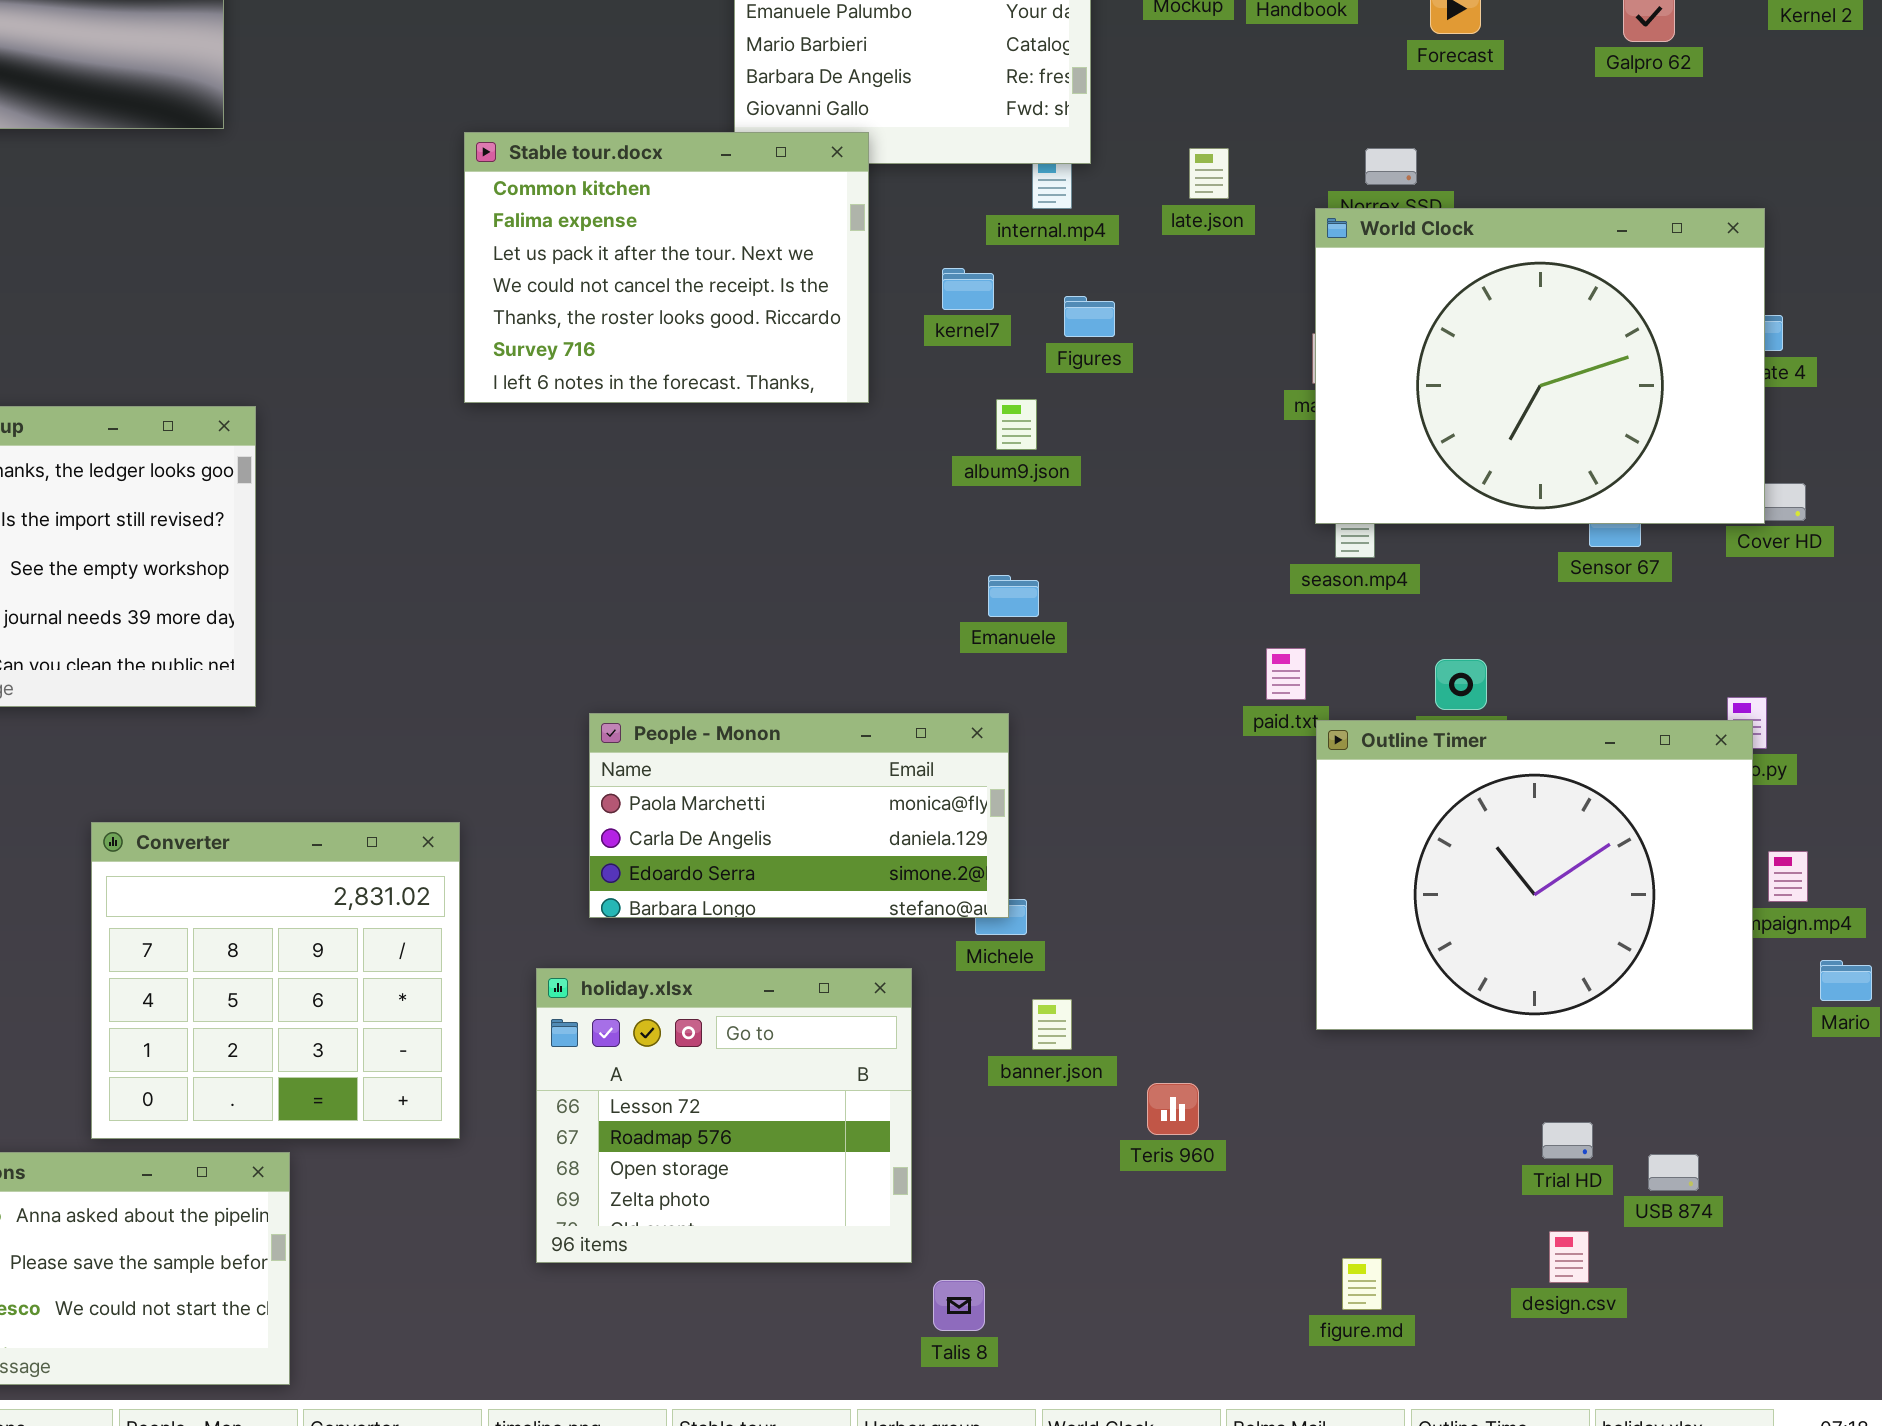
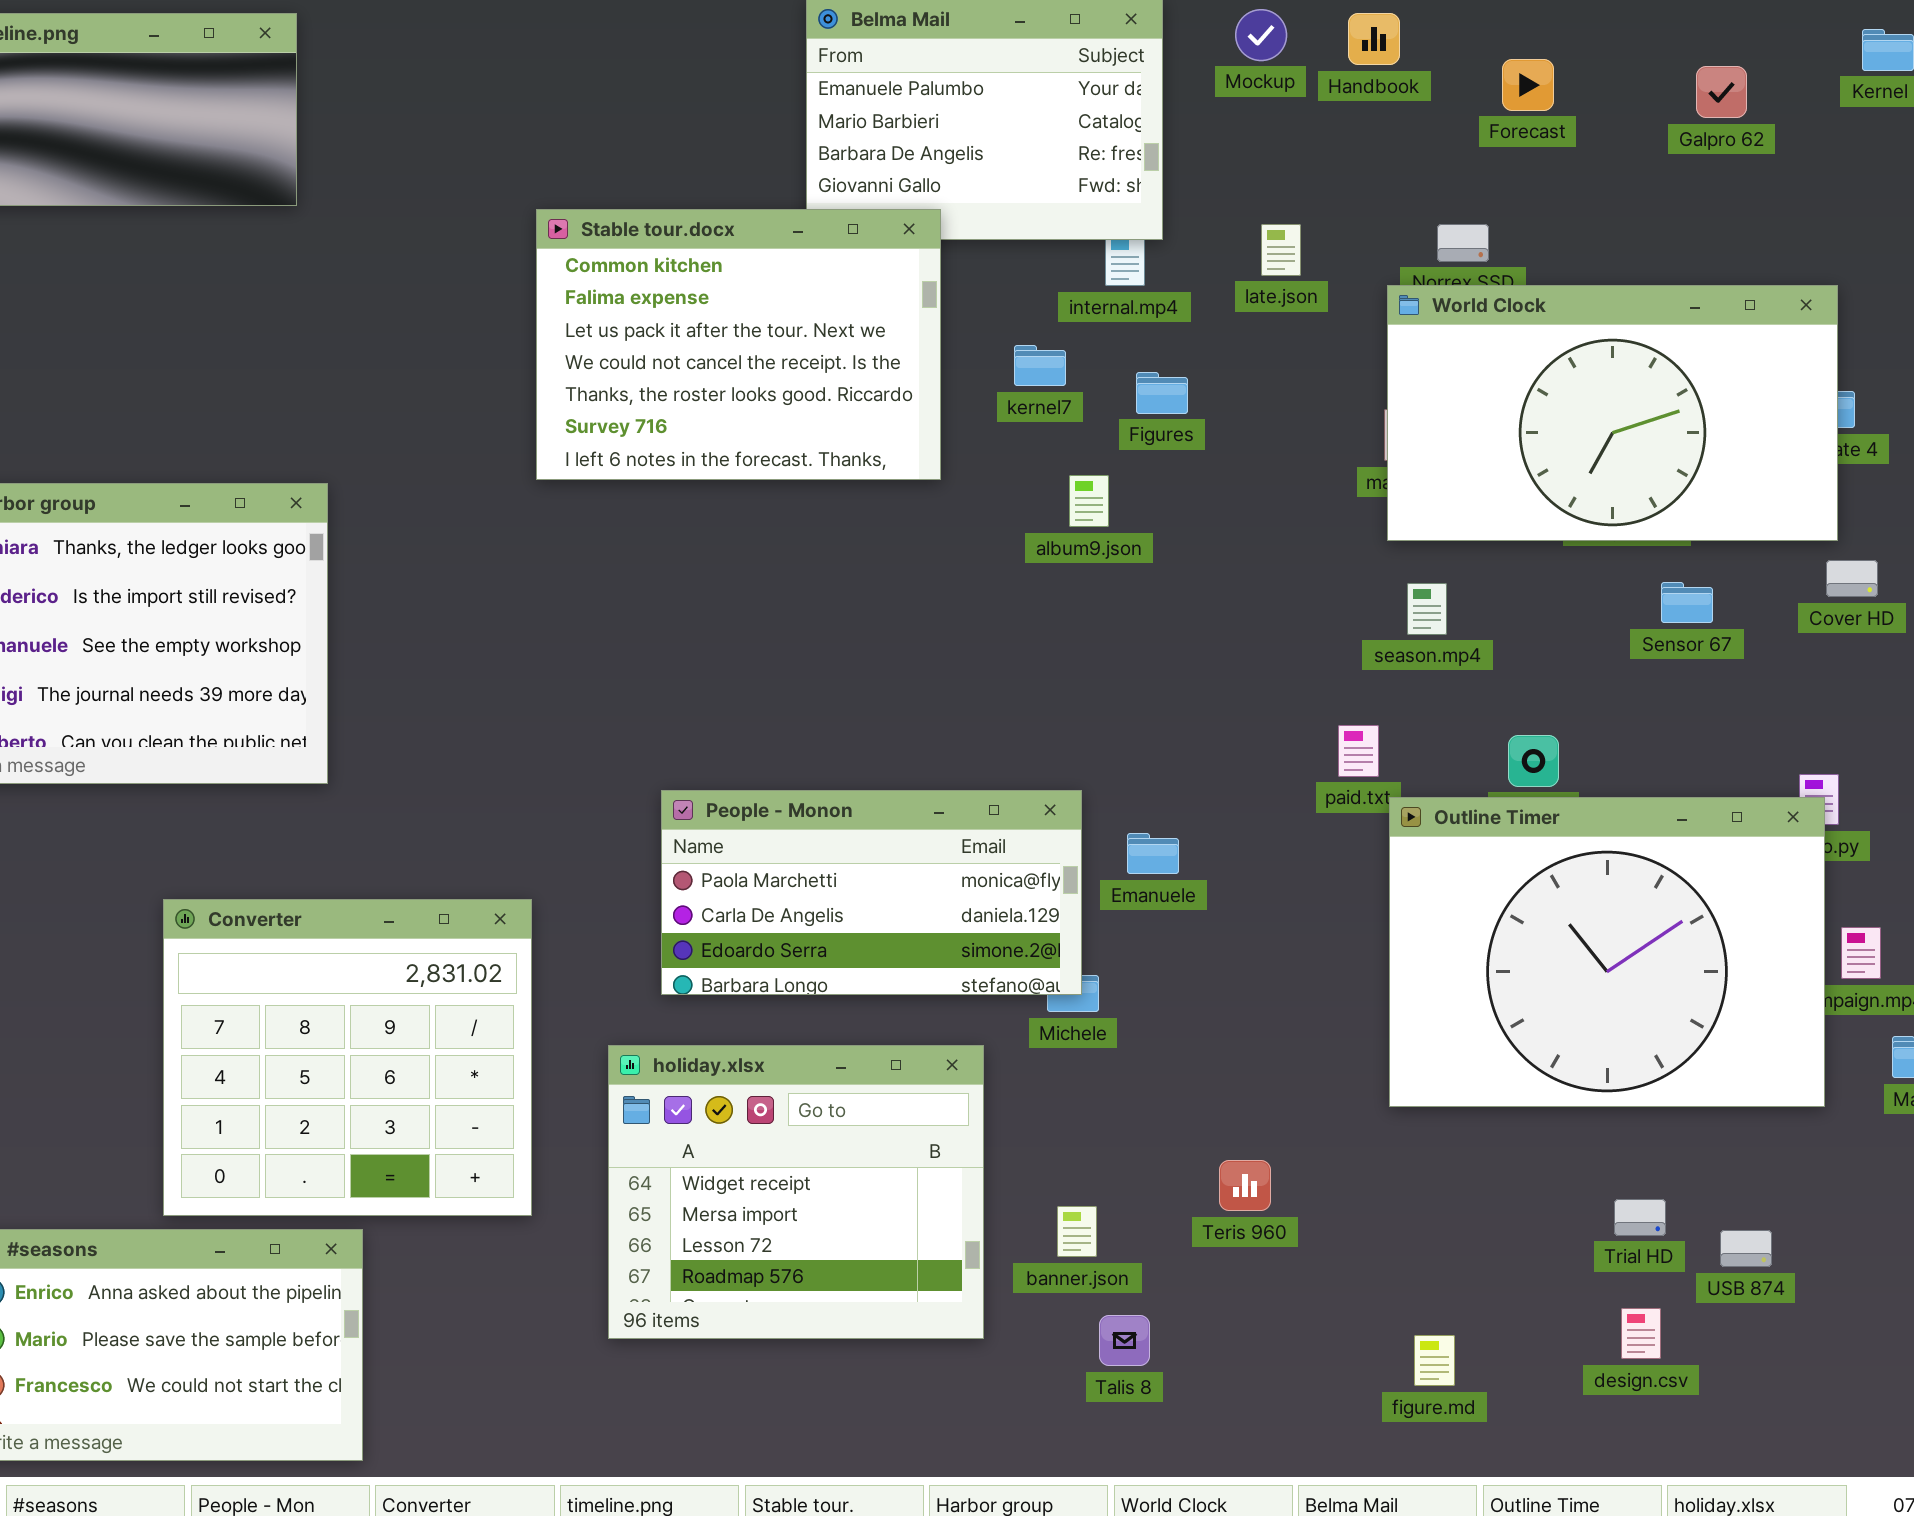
World Clock: [1315,208,1765,524] -> [1387,285,1838,541], resized
Emanuele: [988,575,1039,617] -> [1127,833,1179,874], moved
holiday.xlsx: [536,968,912,1263] -> [608,1045,984,1339], scrolled up 2 rows
banner.json: [1032,999,1072,1050] -> [1057,1206,1097,1257], moved
Talis 8: [933,1280,985,1331] -> [1099,1315,1150,1366], moved

